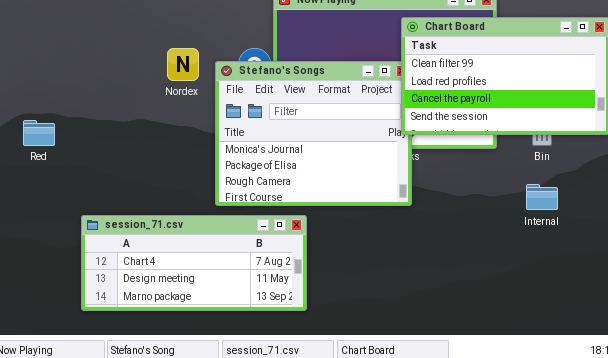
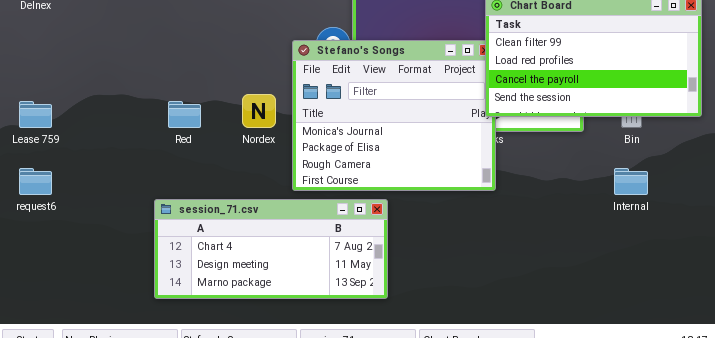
Nordex: [167,48,199,81] -> [242,94,276,128], moved
Red: [23,120,55,146] -> [168,101,201,128], moved

